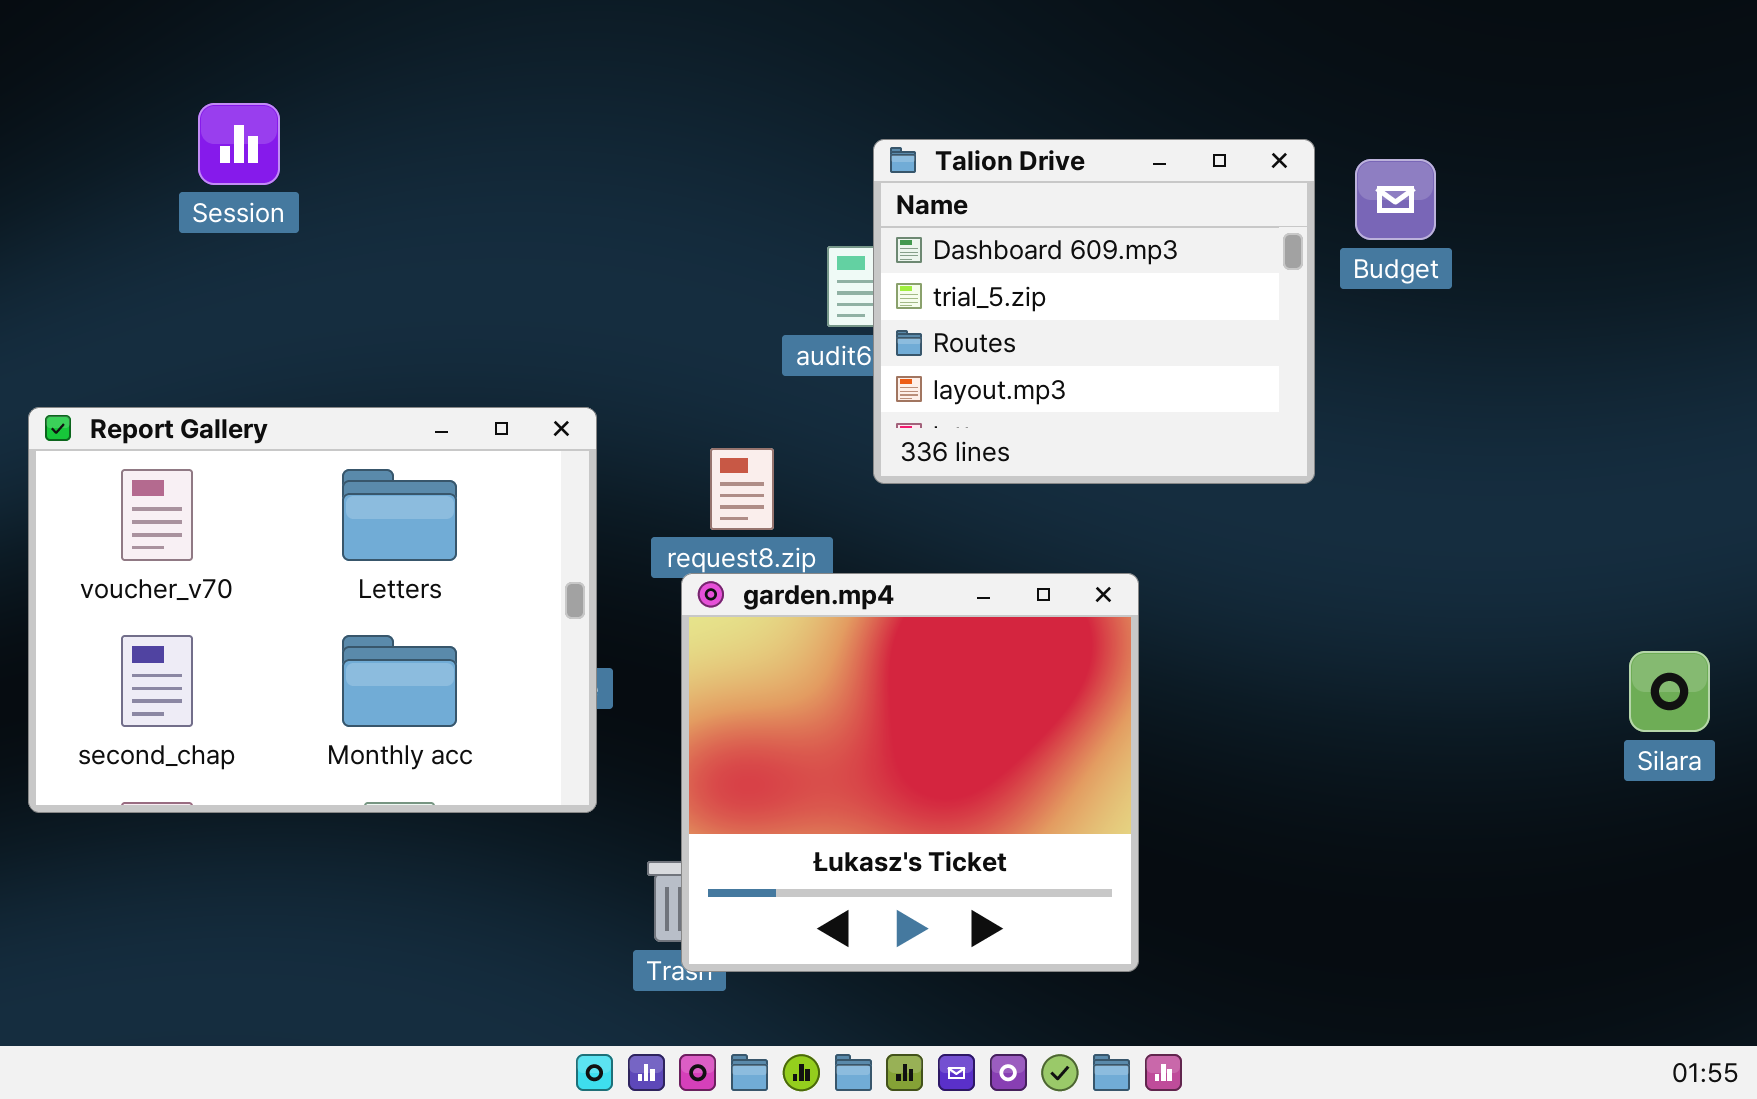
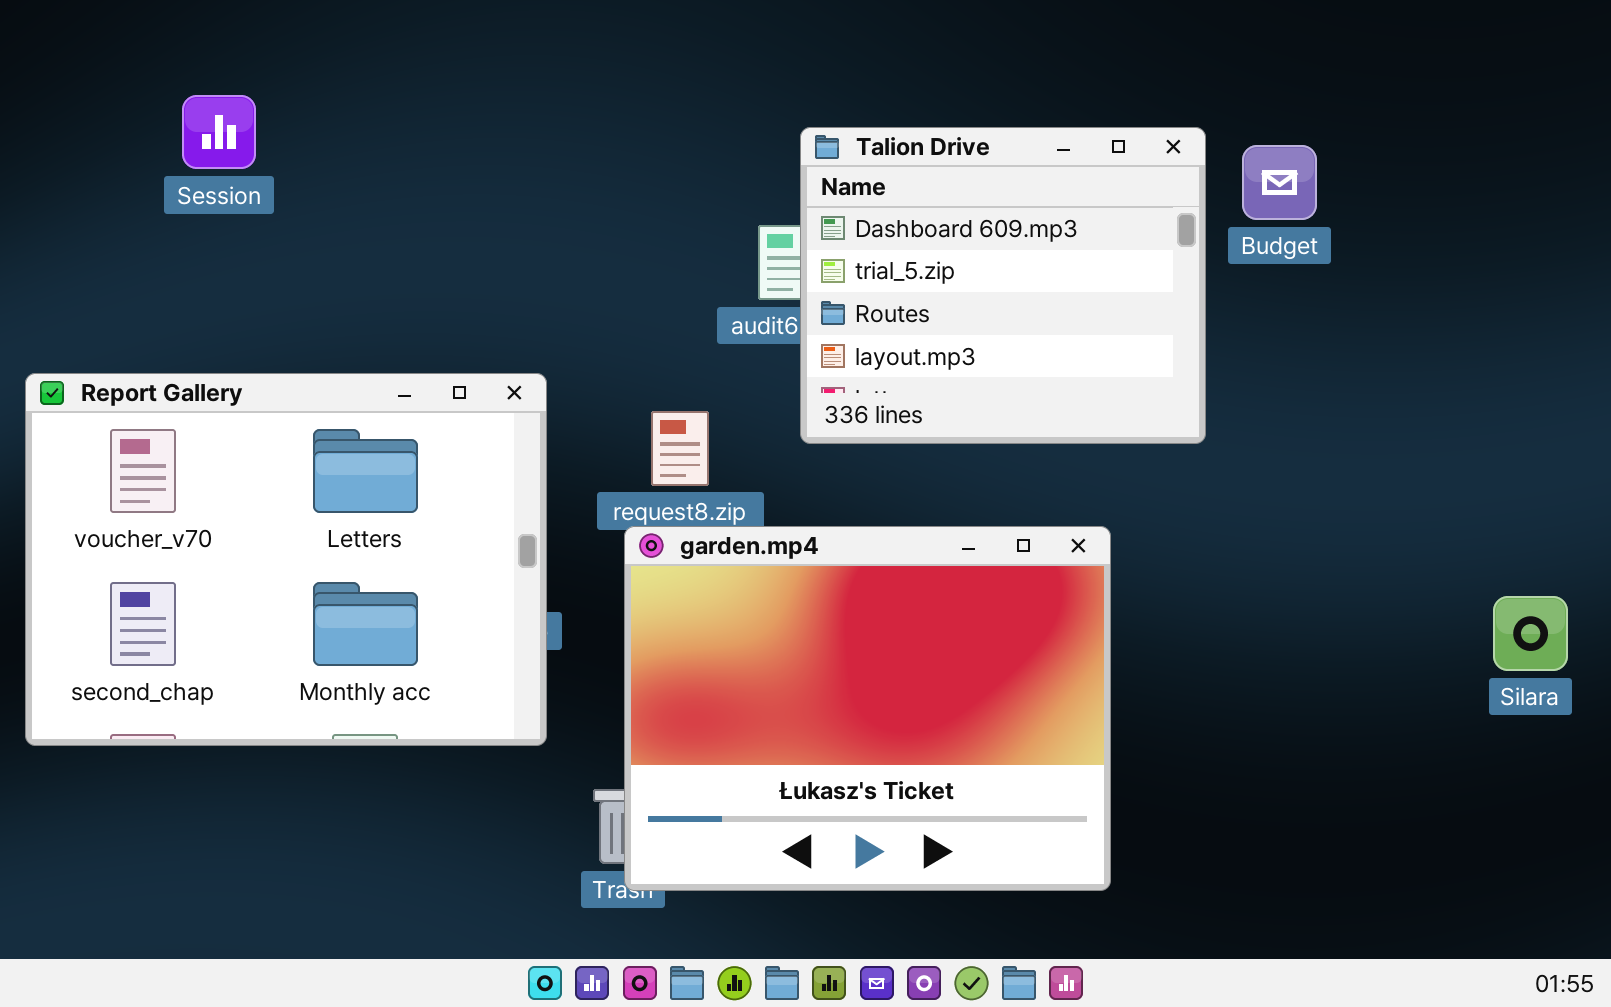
garden.mp4: [681,573,1139,972] -> [624,526,1111,891], resized

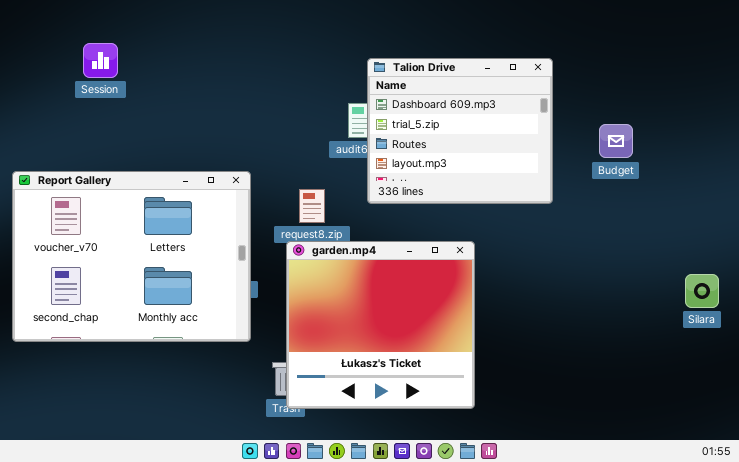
Budget: [1242,145,1317,220] -> [599,124,633,158], moved
garden.mp4: [624,526,1111,891] -> [286,241,475,409], resized

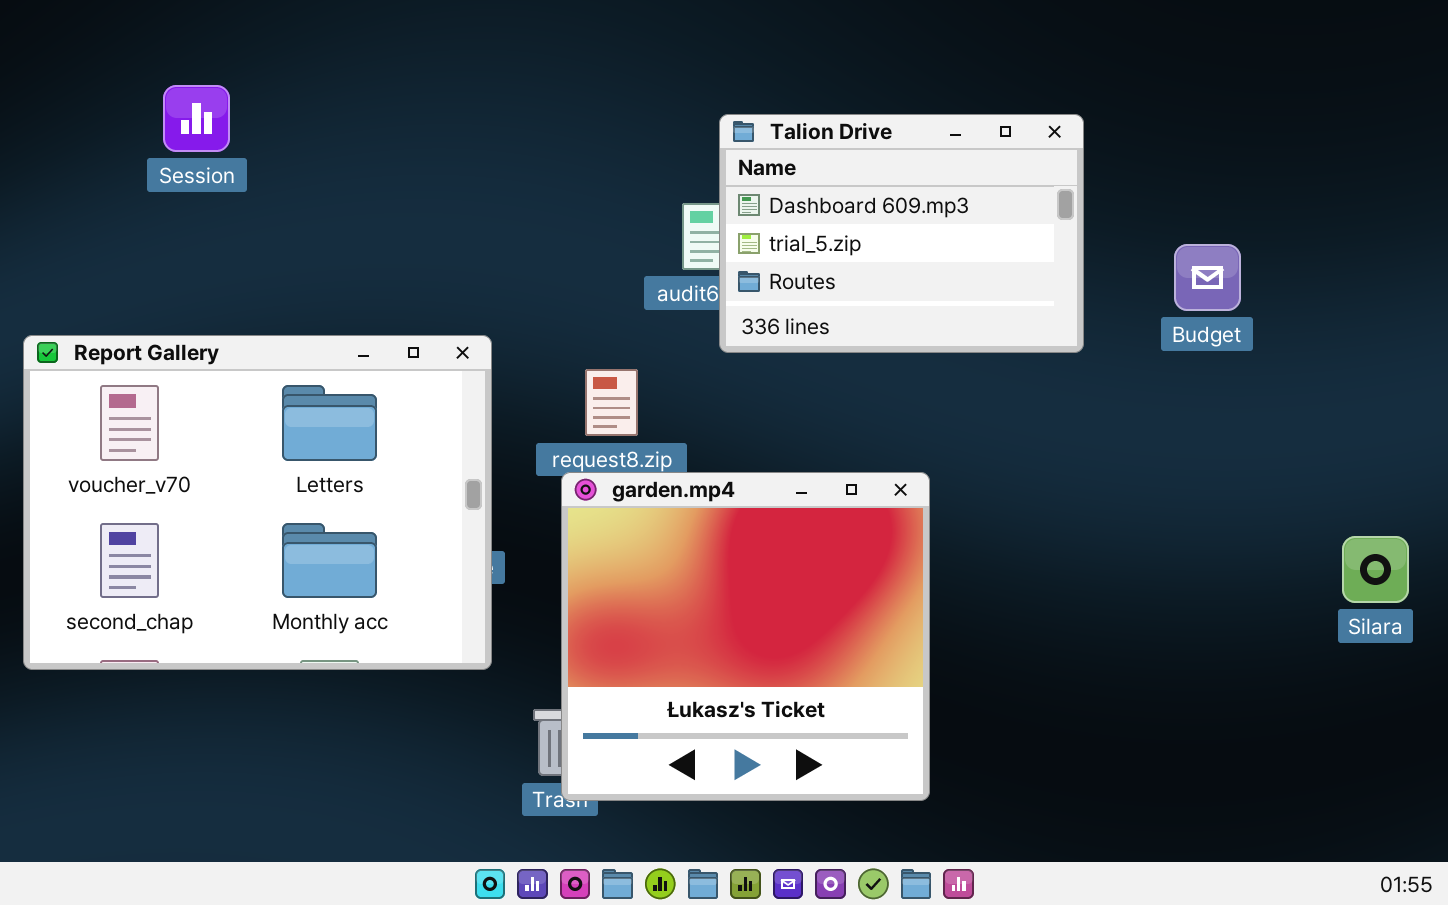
Talion Drive: [367,58,553,204] -> [719,114,1084,353], resized

